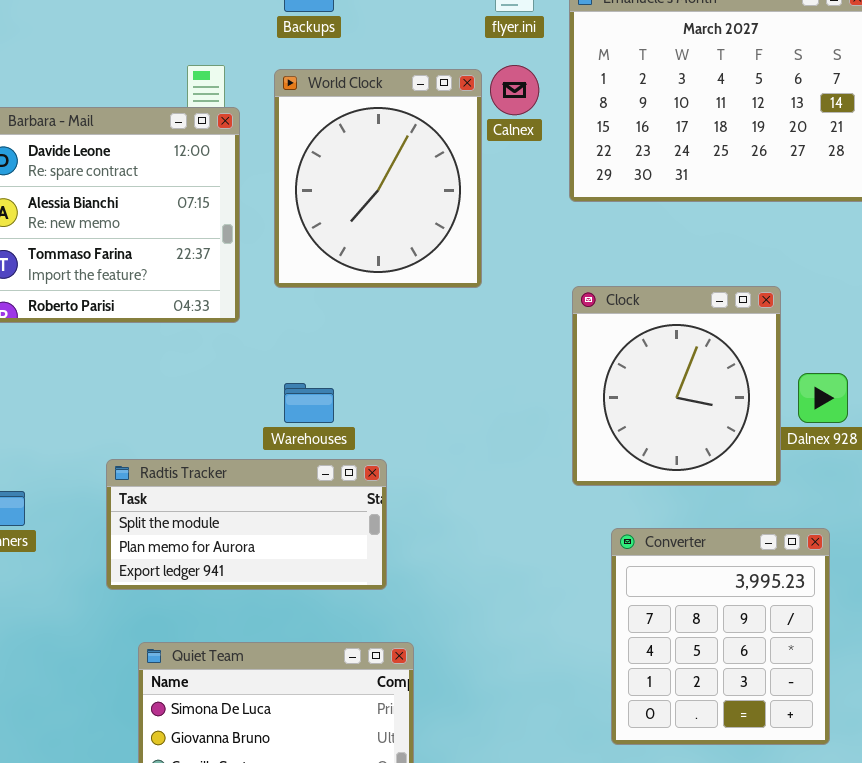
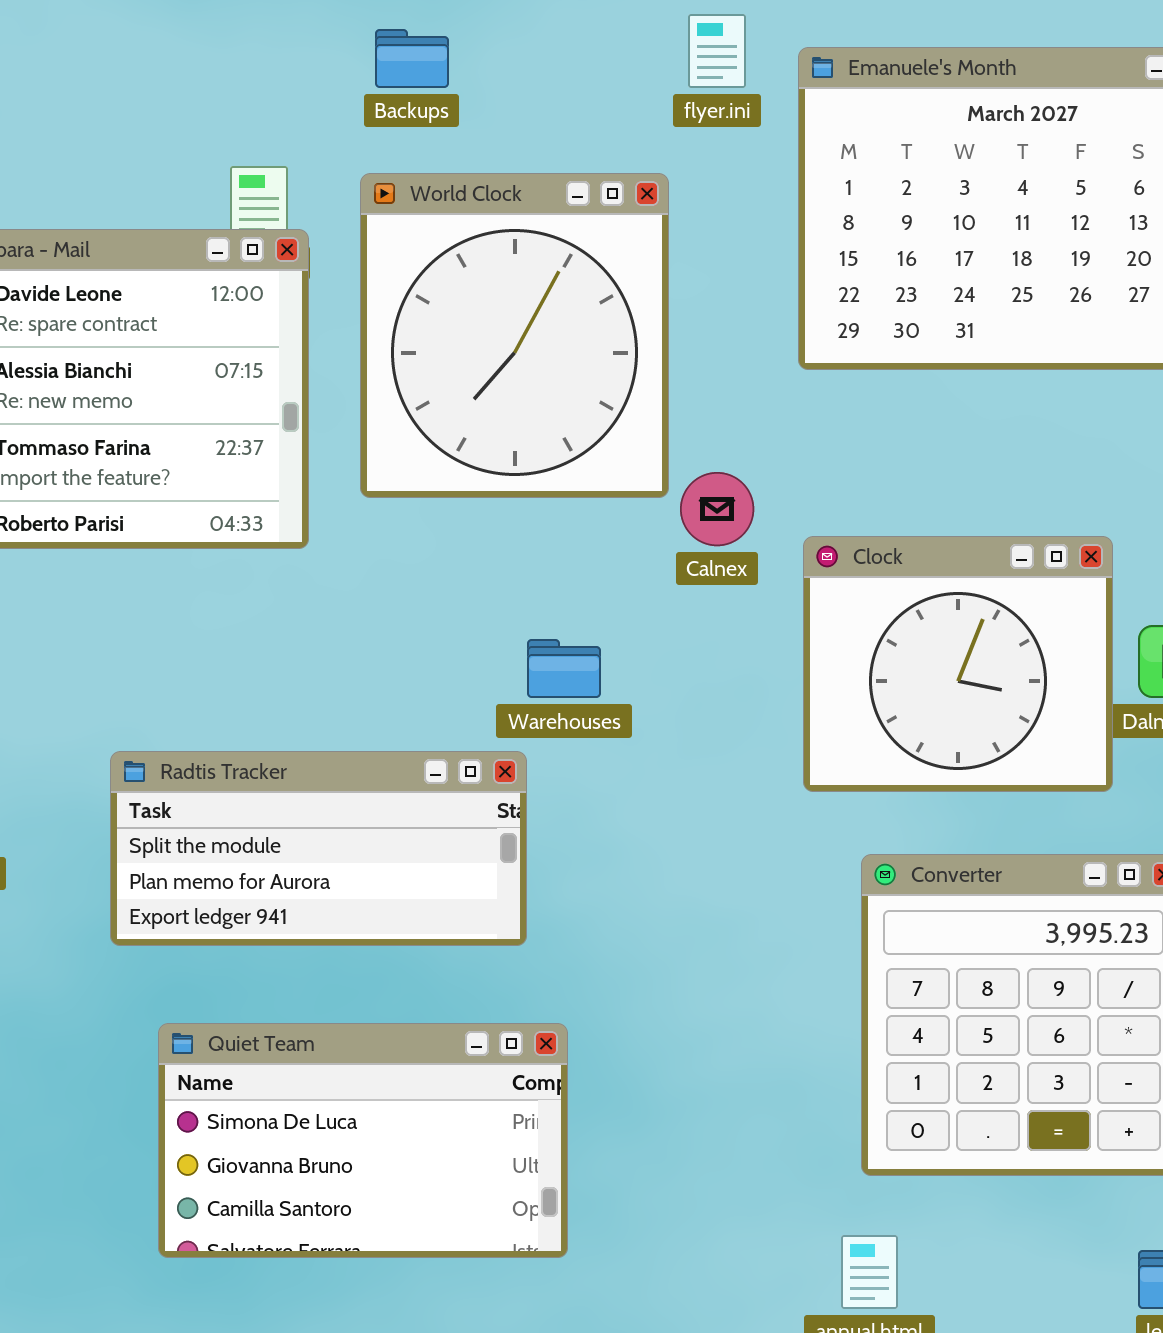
Calnex: [490,65,539,115] -> [680,472,754,546], moved
Clock: [572,286,781,486] -> [803,536,1113,792], resized
Warehouses: [284,383,334,423] -> [527,639,601,698], moved

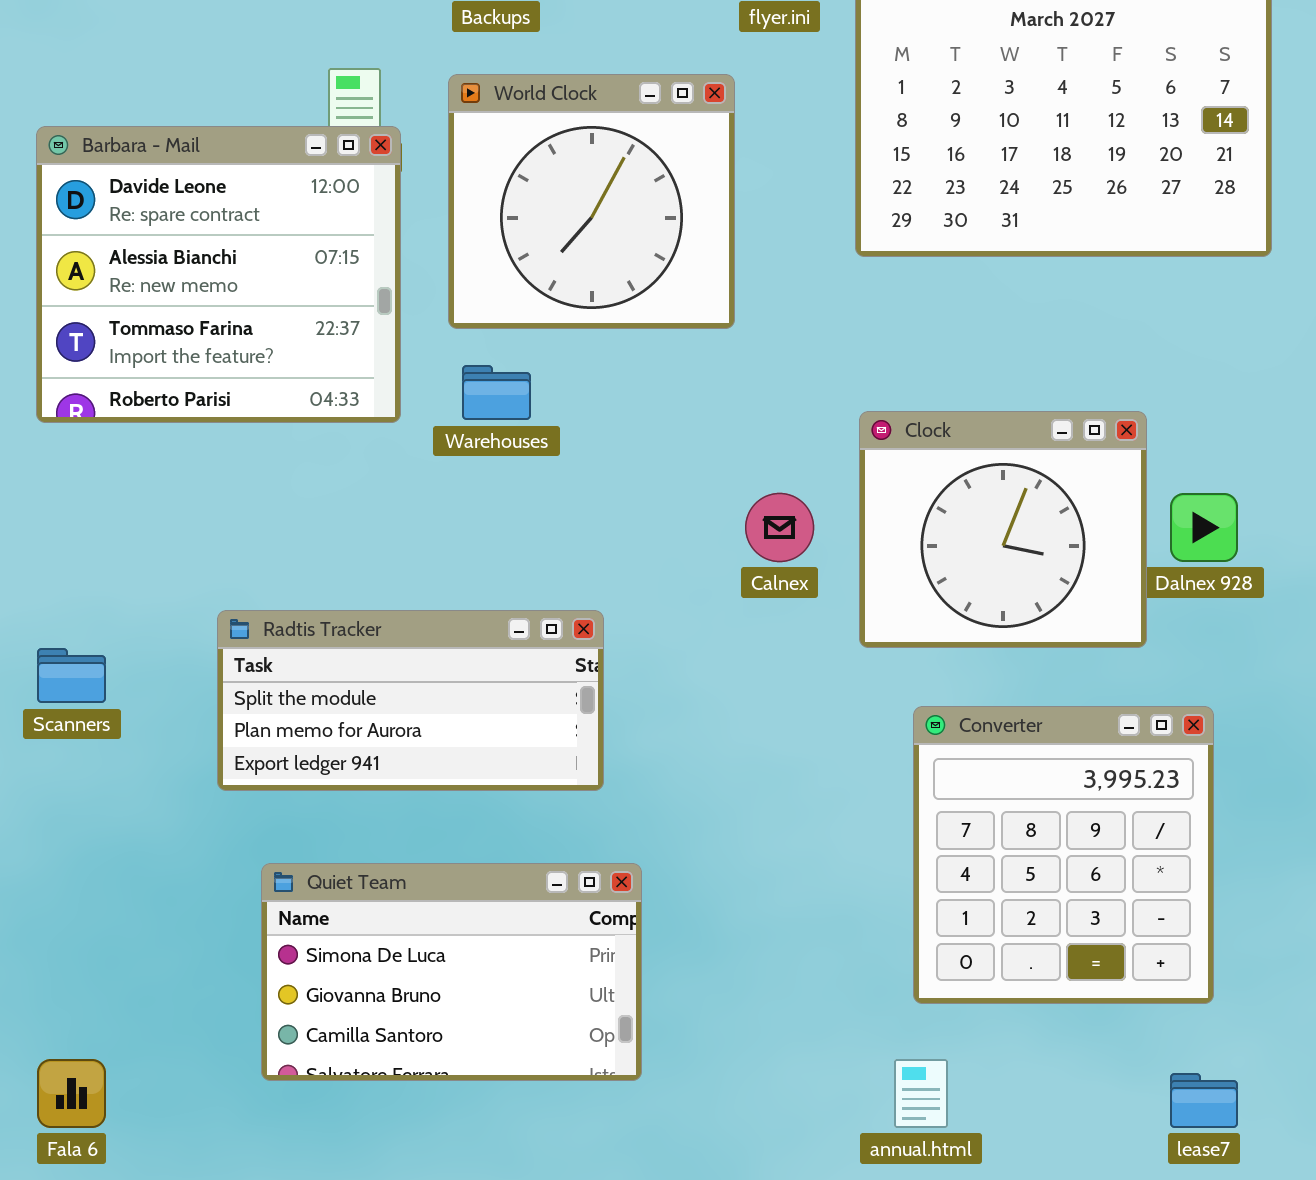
World Clock: [360,173,669,498] -> [448,74,735,329], resized
Calnex: [680,472,754,546] -> [745,493,814,562], moved
Warehouses: [527,639,601,698] -> [462,365,531,420], moved

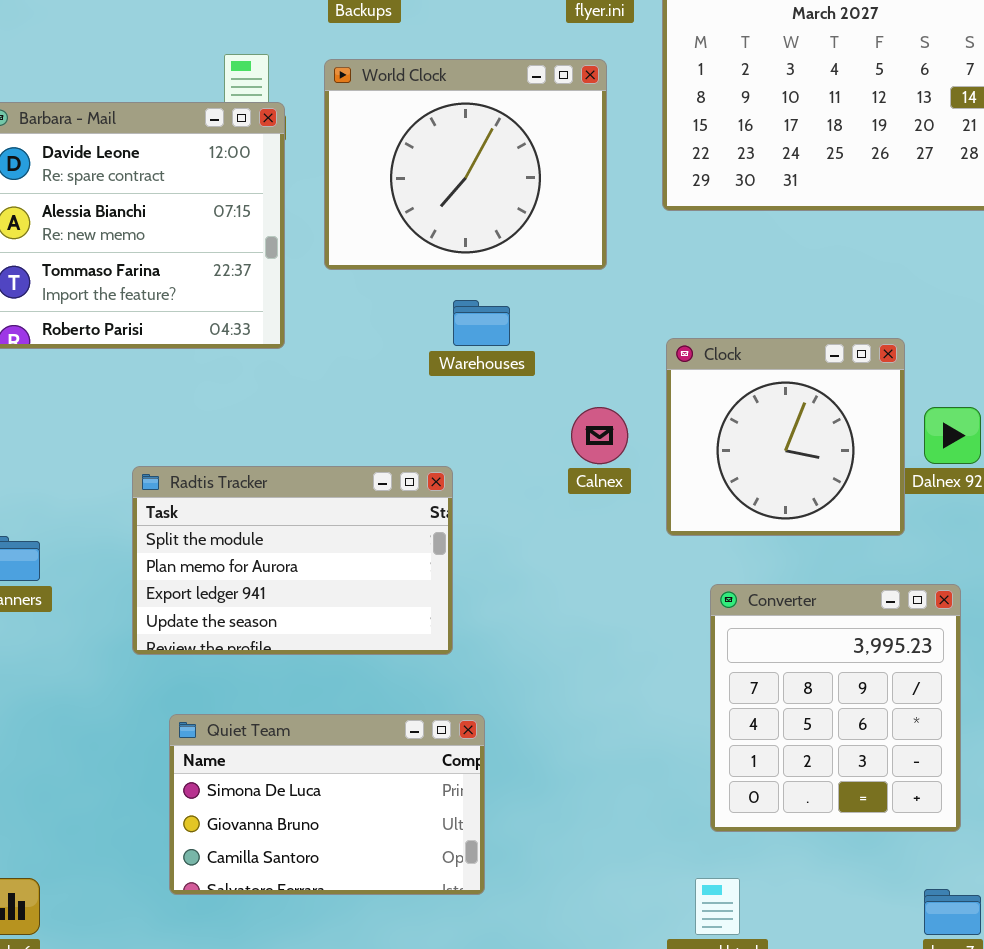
World Clock: [448,74,735,329] -> [324,59,607,270], resized
Warehouses: [462,365,531,420] -> [453,300,510,346], moved
Radtis Tracker: [217,610,604,791] -> [132,466,453,655], resized

